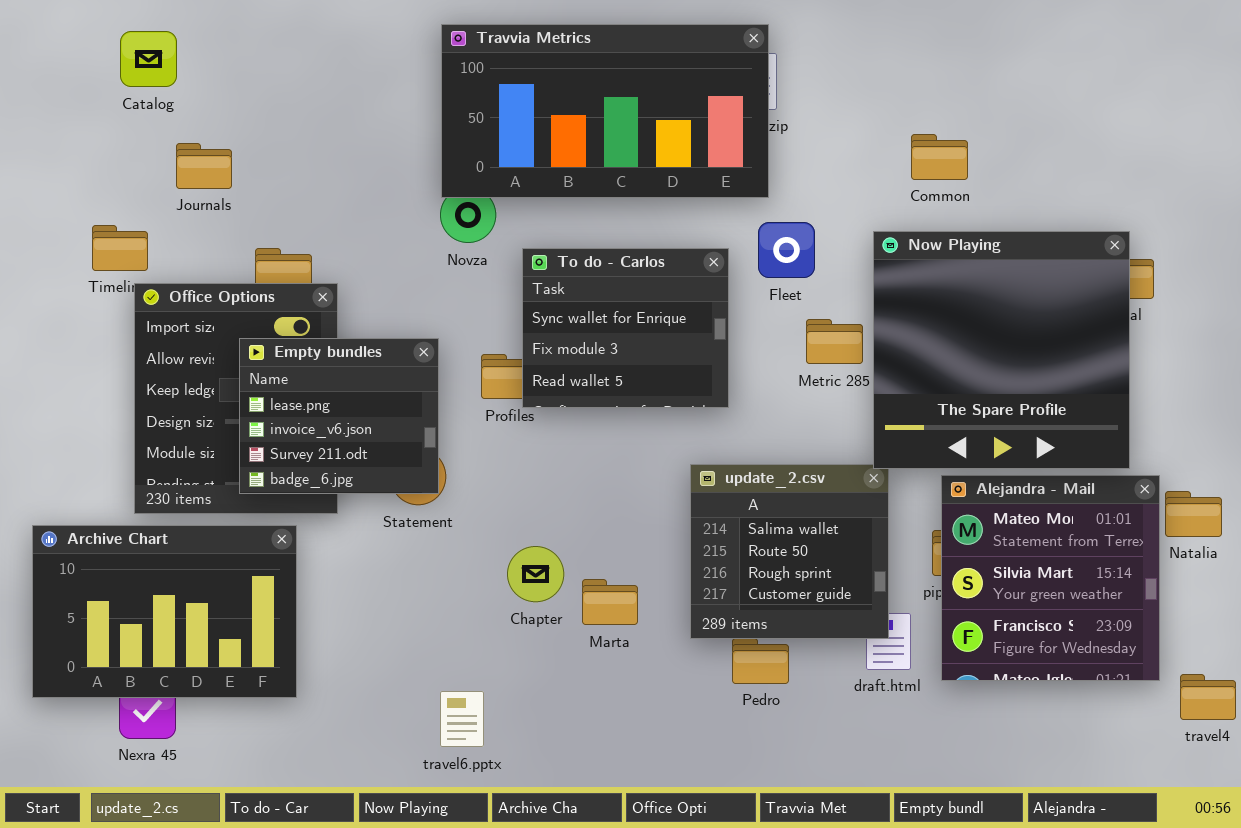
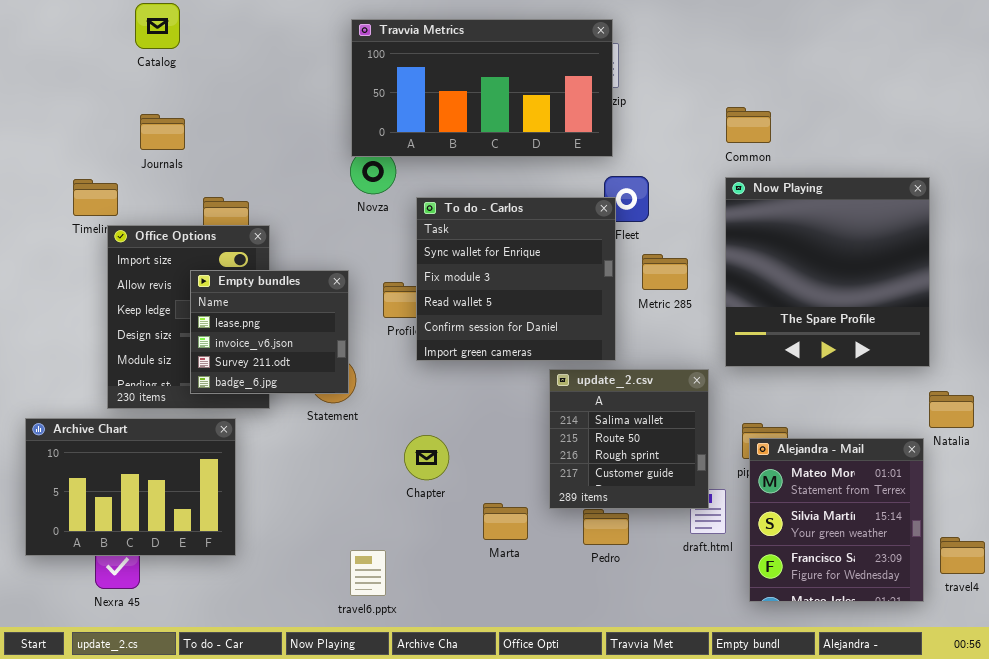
Catalog: [120,31,177,87] -> [135,3,180,49], moved
Now Playing: [873,231,1130,469] -> [725,177,930,367], moved
To do - Carlos: [522,248,729,408] -> [416,197,616,361], resized
Alejandra - Mail: [941,475,1160,681] -> [749,438,924,602], moved
Marta: [582,579,638,625] -> [483,503,528,540], moved

